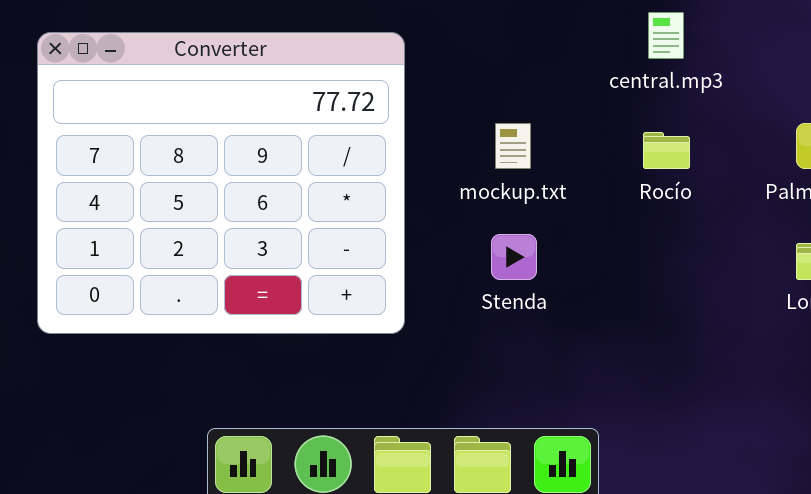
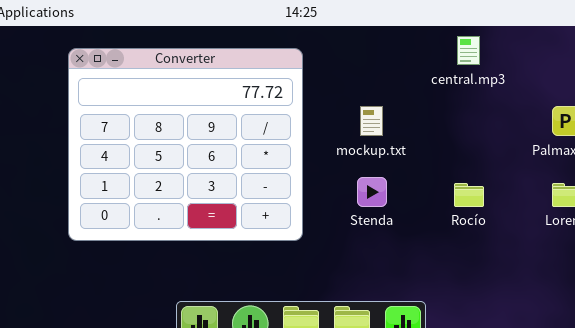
Rocío: [643,132,690,169] -> [454,183,484,207], moved

